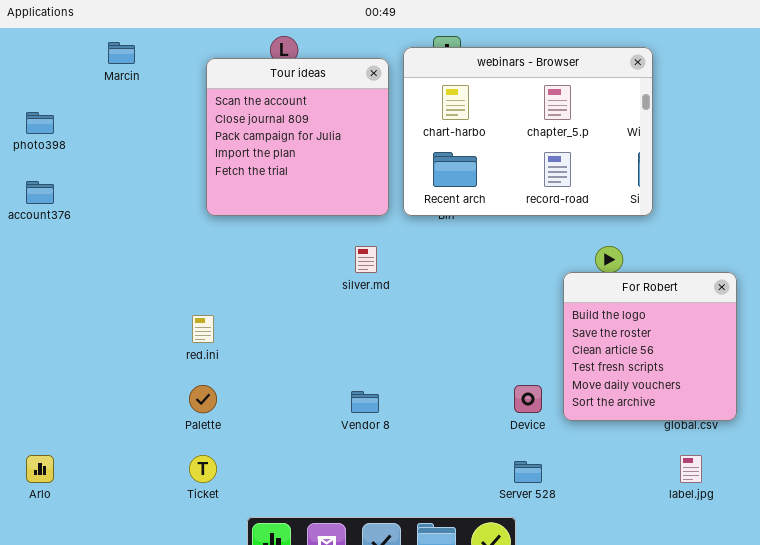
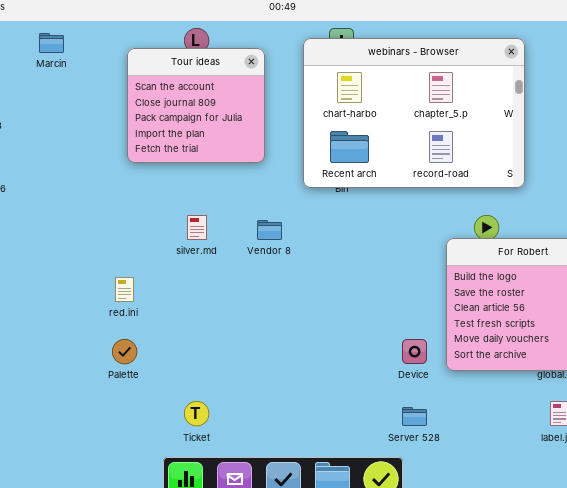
Tour ideas: [206,58,389,216] -> [127,48,265,163], resized
silver.md: [355,246,377,273] -> [187,215,207,240], moved
Vendor 8: [351,391,379,413] -> [257,220,282,240], moved
Ticket: [189,455,217,483] -> [184,401,209,426], moved

